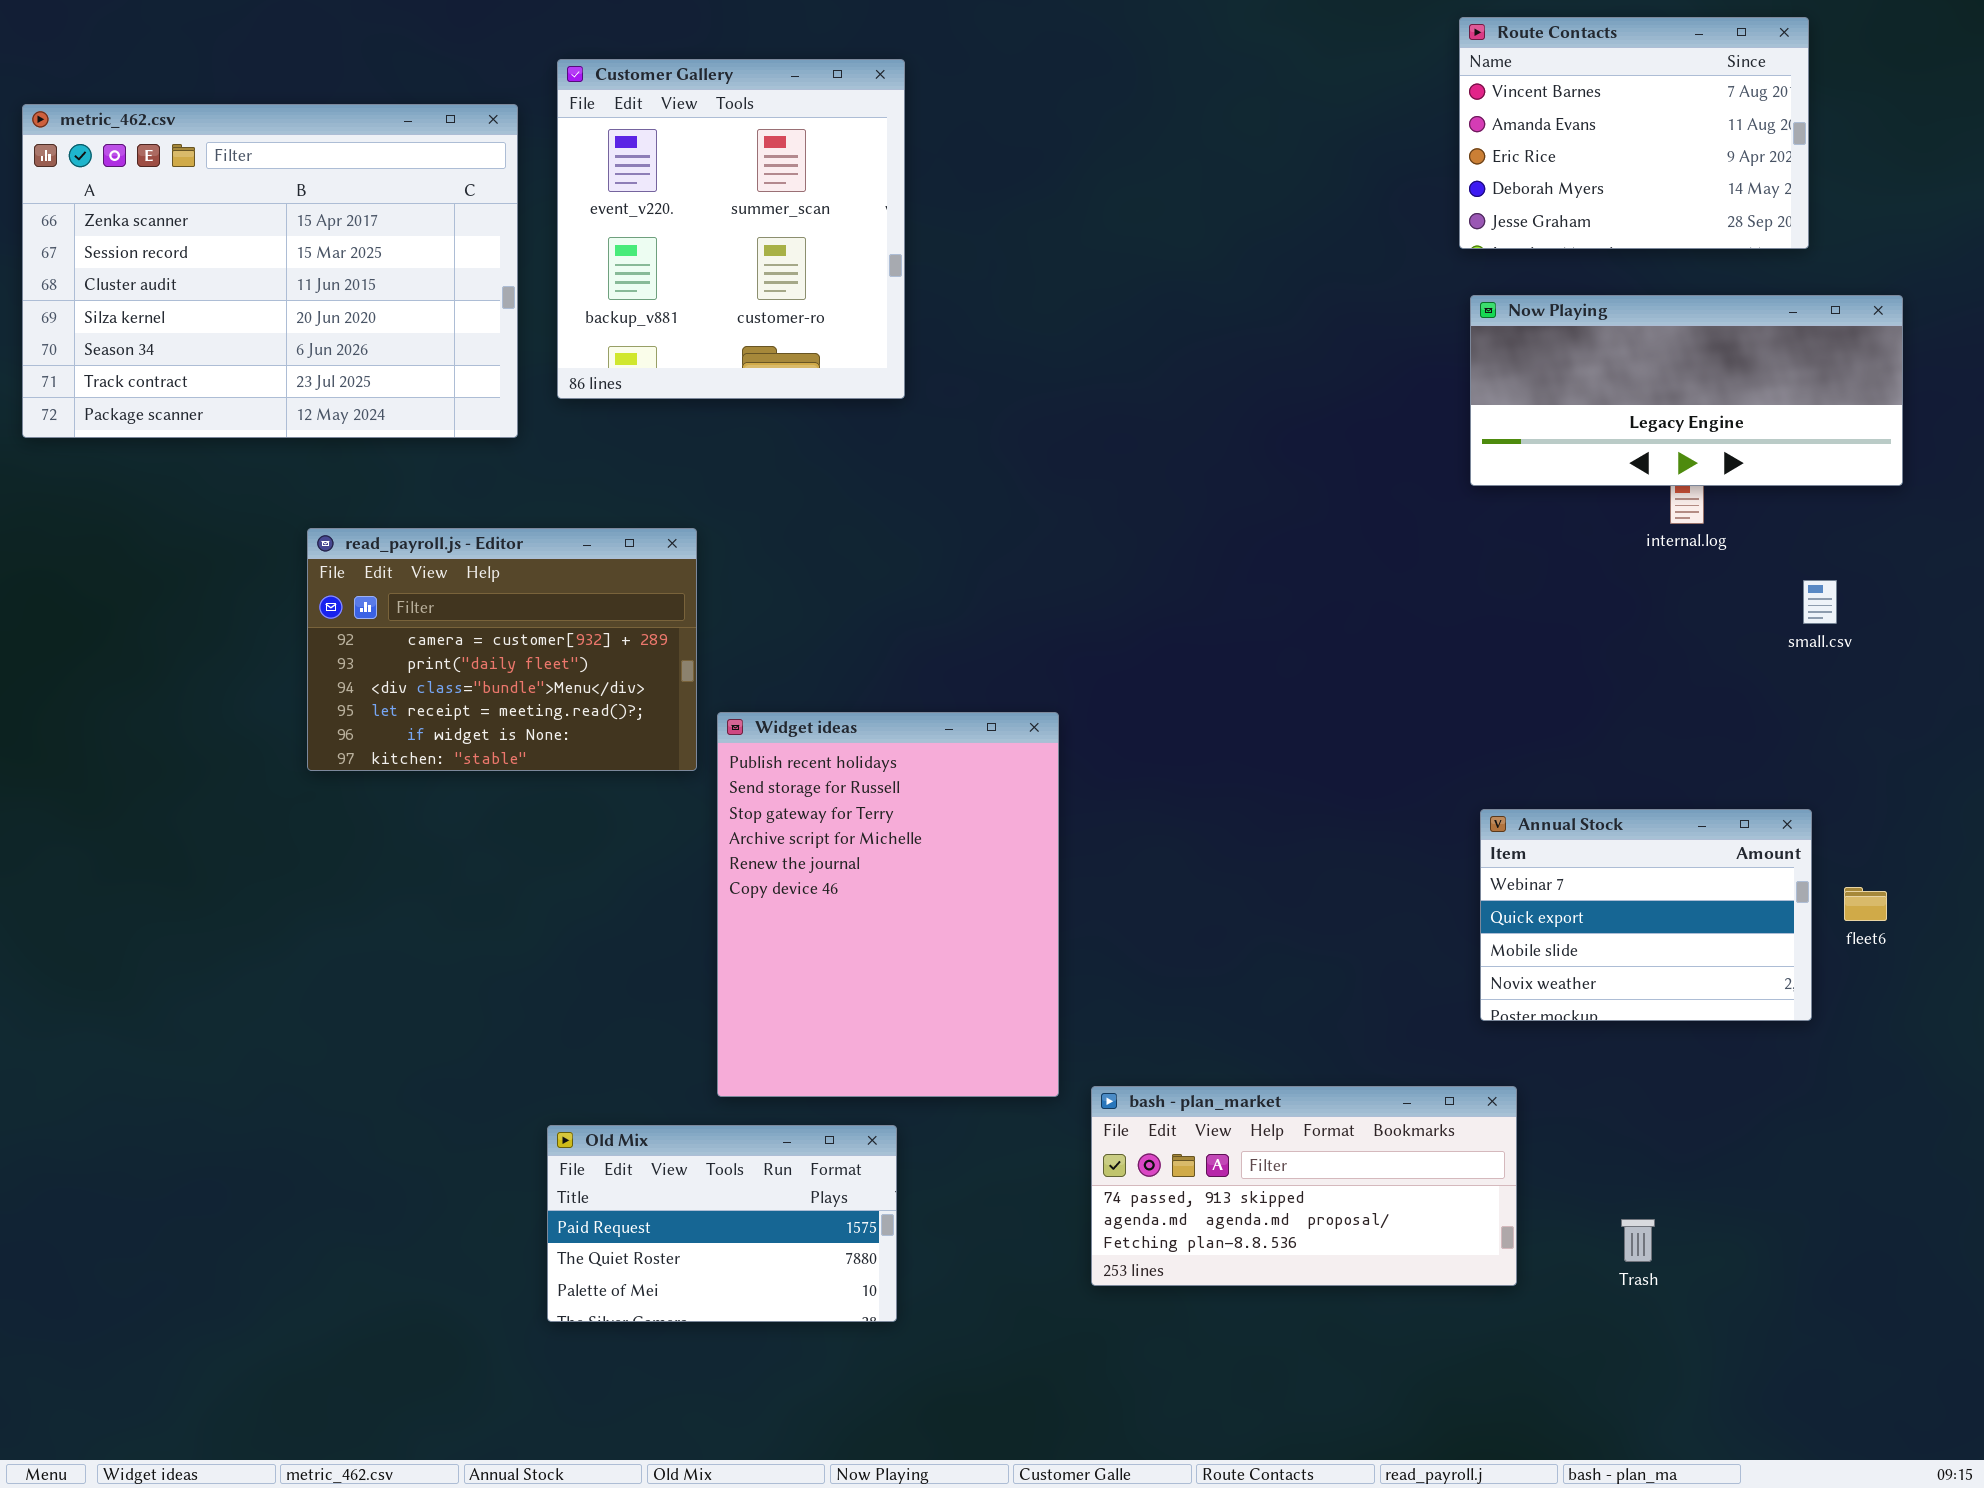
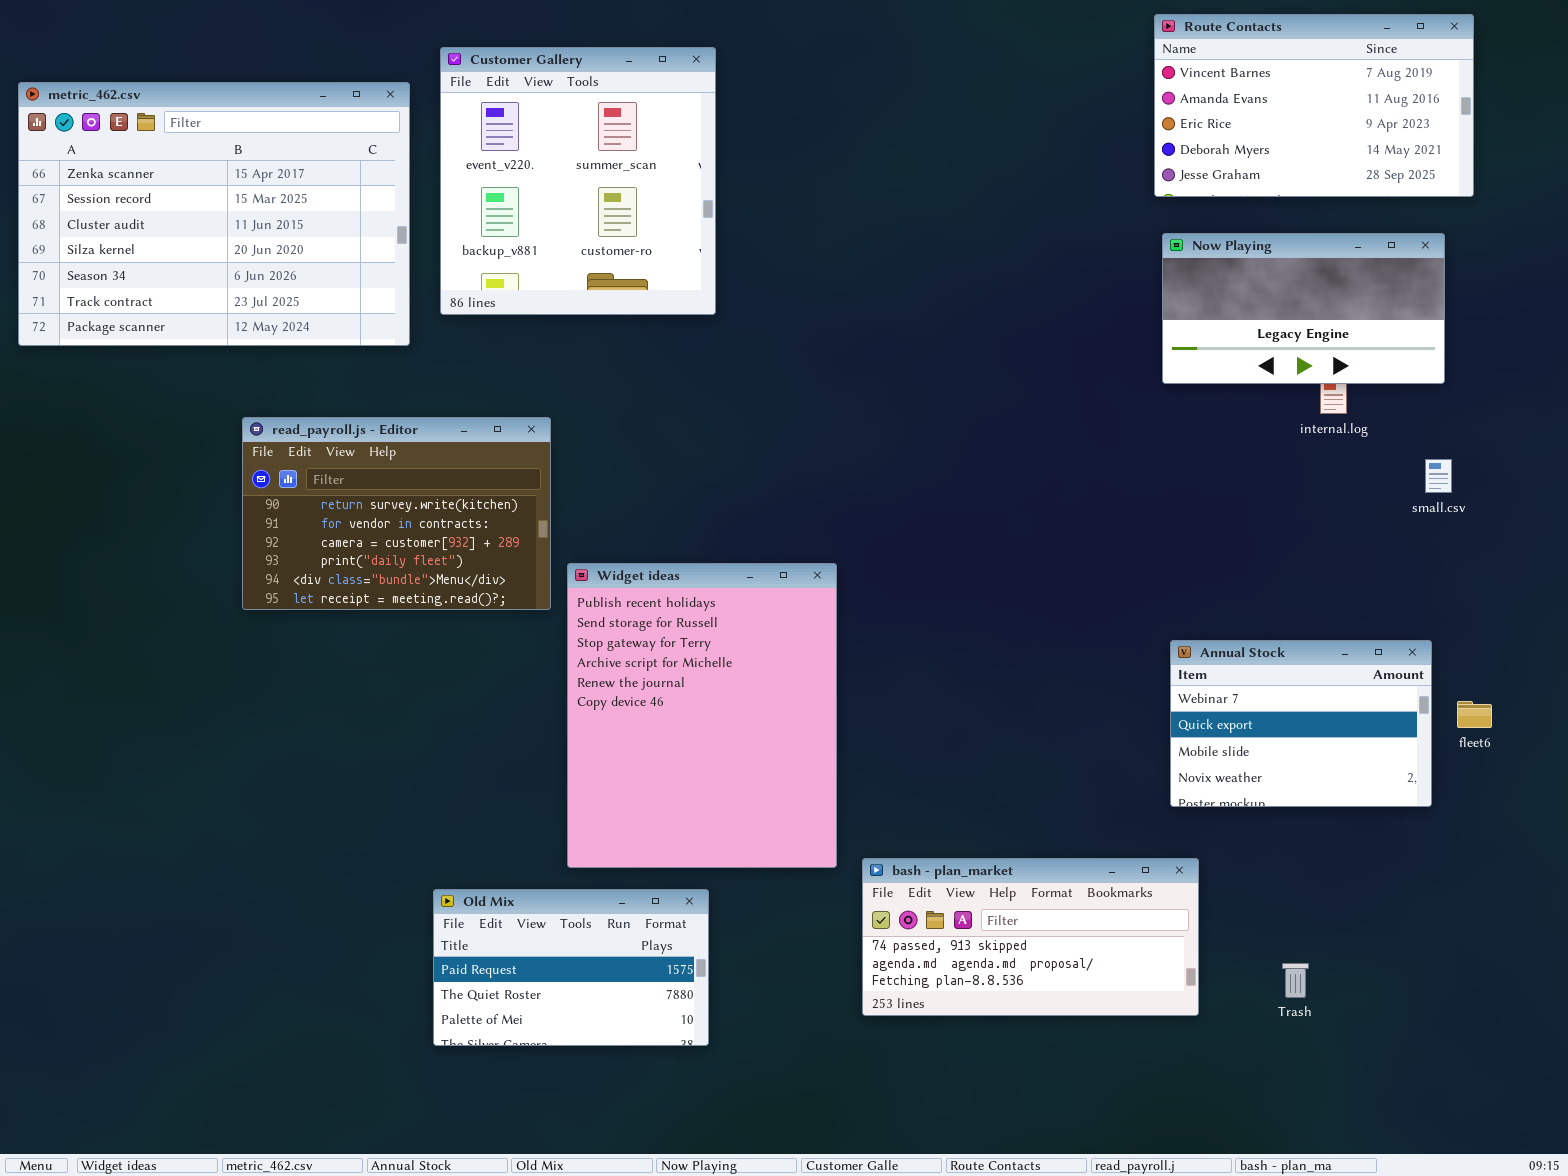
Route Contacts: [1459,17,1809,249] -> [1154,14,1474,197], resized
Now Playing: [1470,295,1903,486] -> [1162,233,1445,384], resized
read_payroll.js - Editor: [307,528,697,771] -> [242,417,551,610], scrolled up 2 rows

